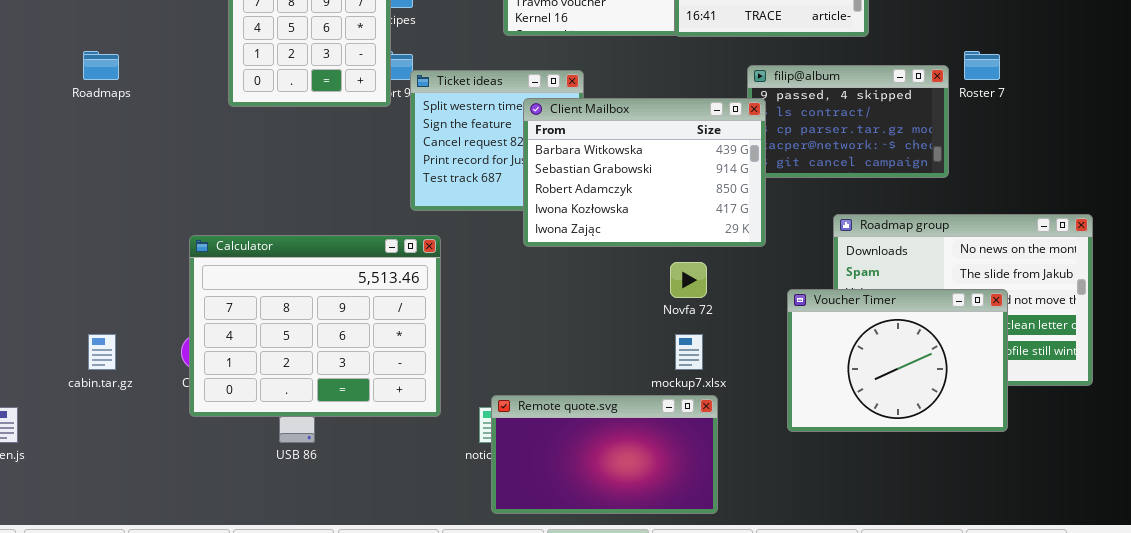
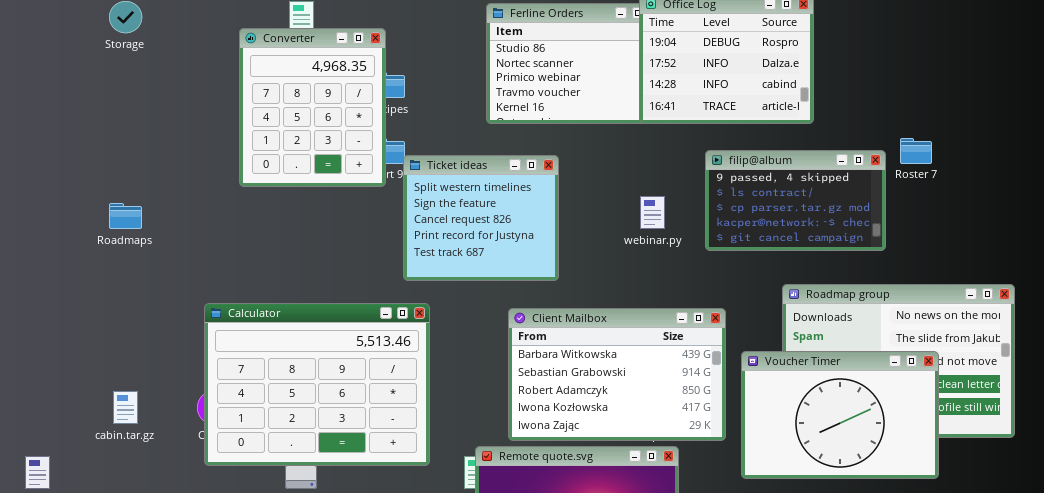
Roadmaps: [83,51,119,80] -> [109,203,142,229], moved
Client Mailbox: [523,98,766,247] -> [508,308,726,441], moved

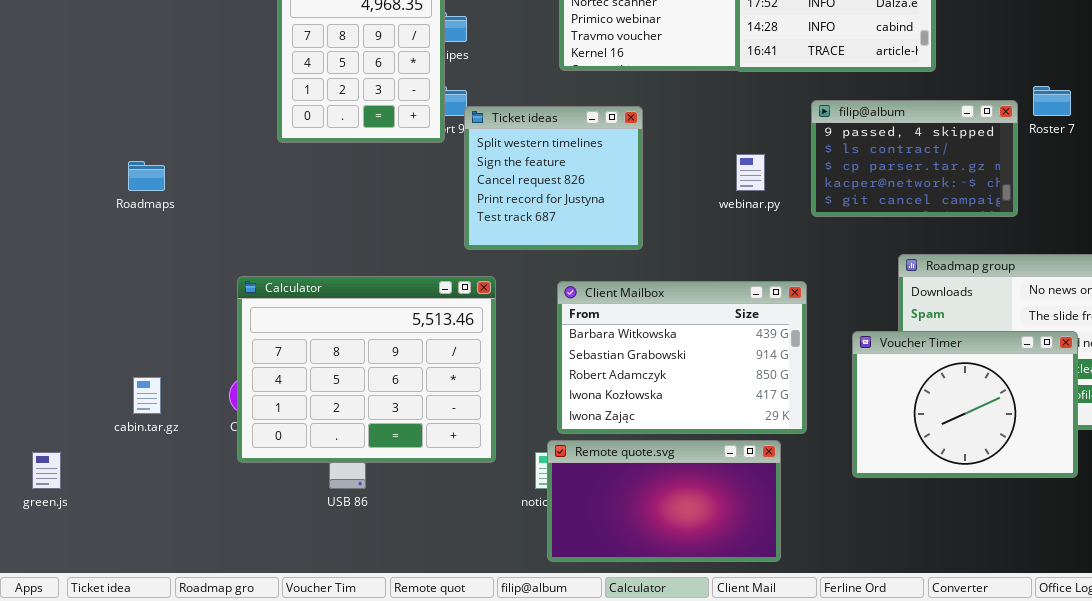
Client Mailbox: [508,308,726,441] -> [557,281,807,434], moved

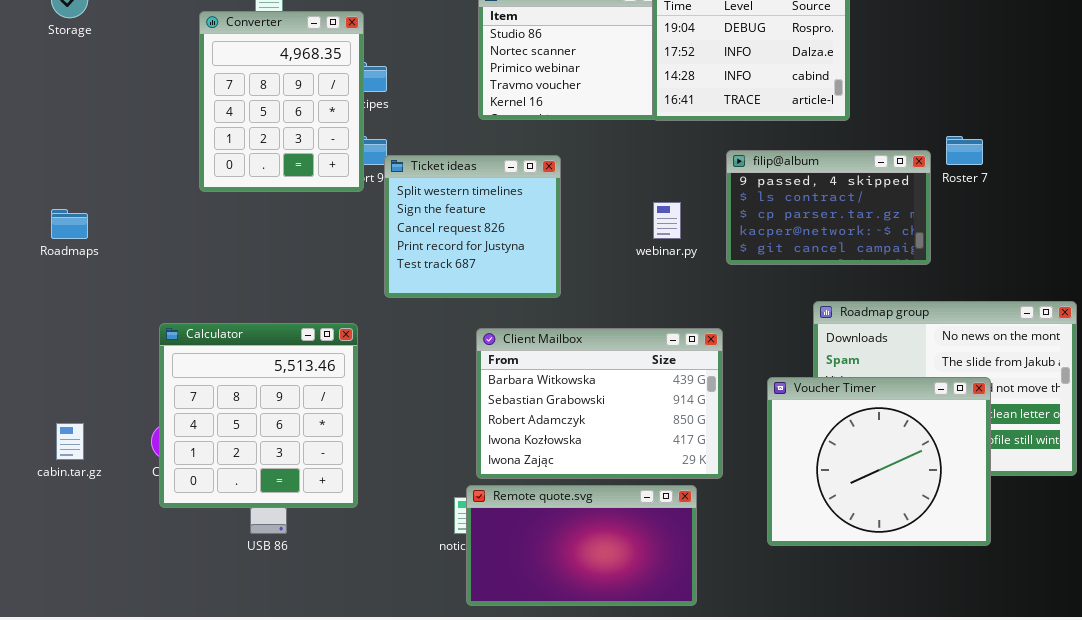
Calculator: [237,276,496,463] -> [159,323,358,508], resized
Voucher Timer: [852,331,1078,478] -> [767,377,991,546], resized

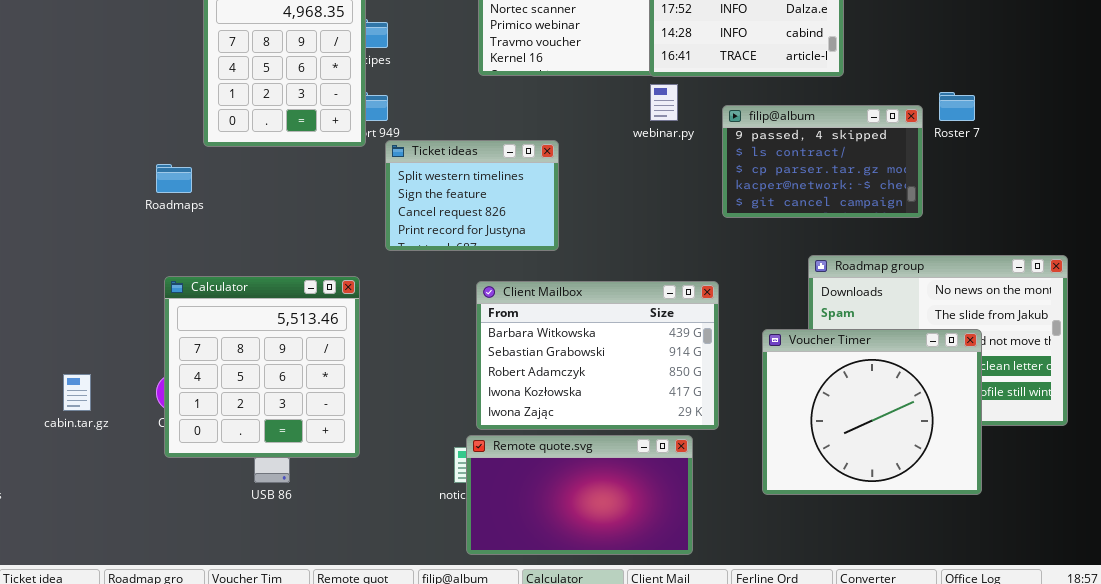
Ticket ideas: [384,155,561,298] -> [385,140,559,251], resized
webinar.py: [653,202,681,239] -> [650,84,678,121], moved
Roadmaps: [51,209,88,239] -> [156,164,192,193], moved

